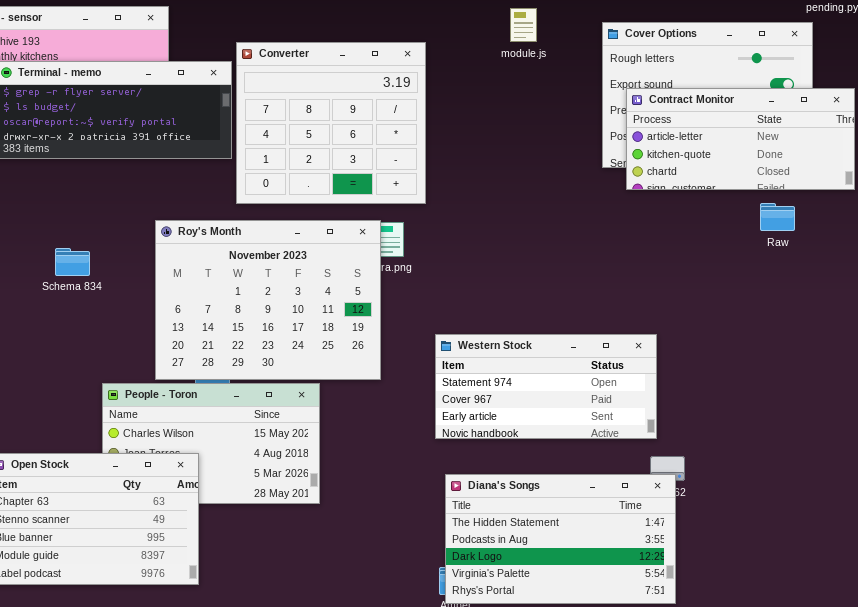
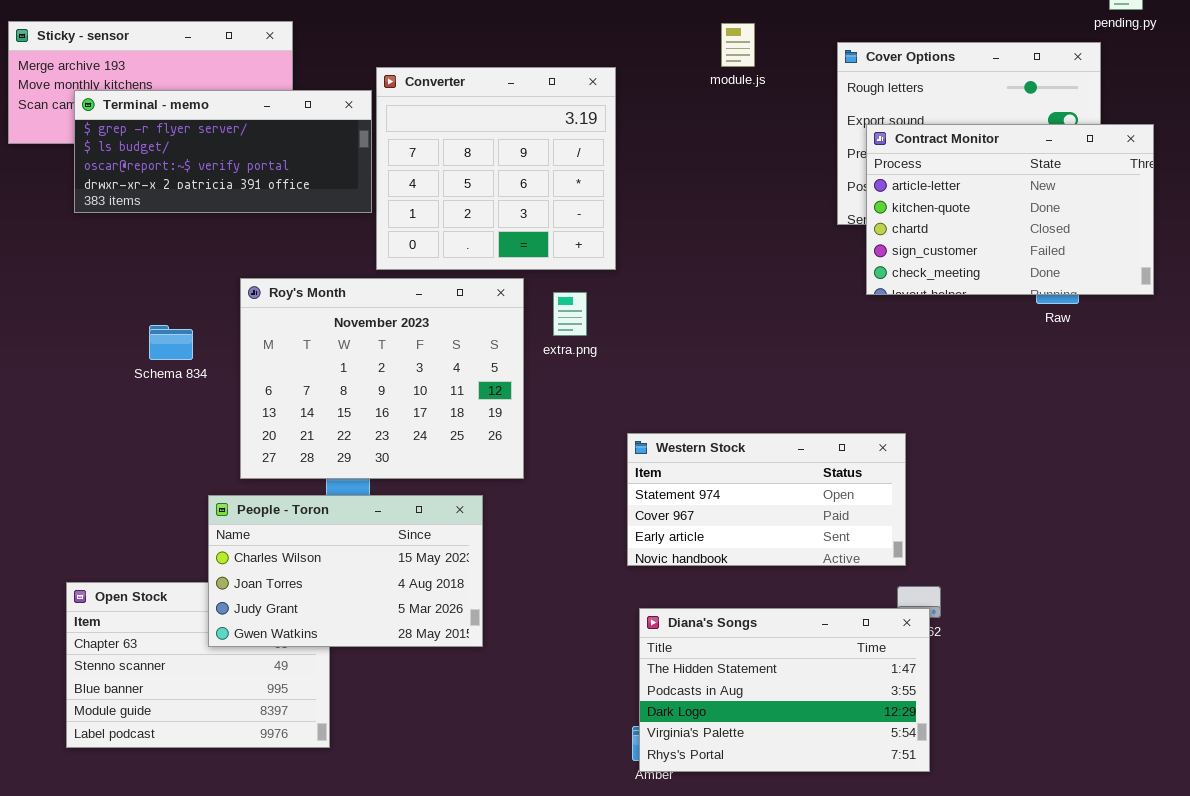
Contract Monitor: [626,88,855,190] -> [866,124,1154,295], resized
Roy's Month: [155,220,381,380] -> [240,278,524,479], moved
People - Toron: [102,383,320,504] -> [208,495,483,647], raised

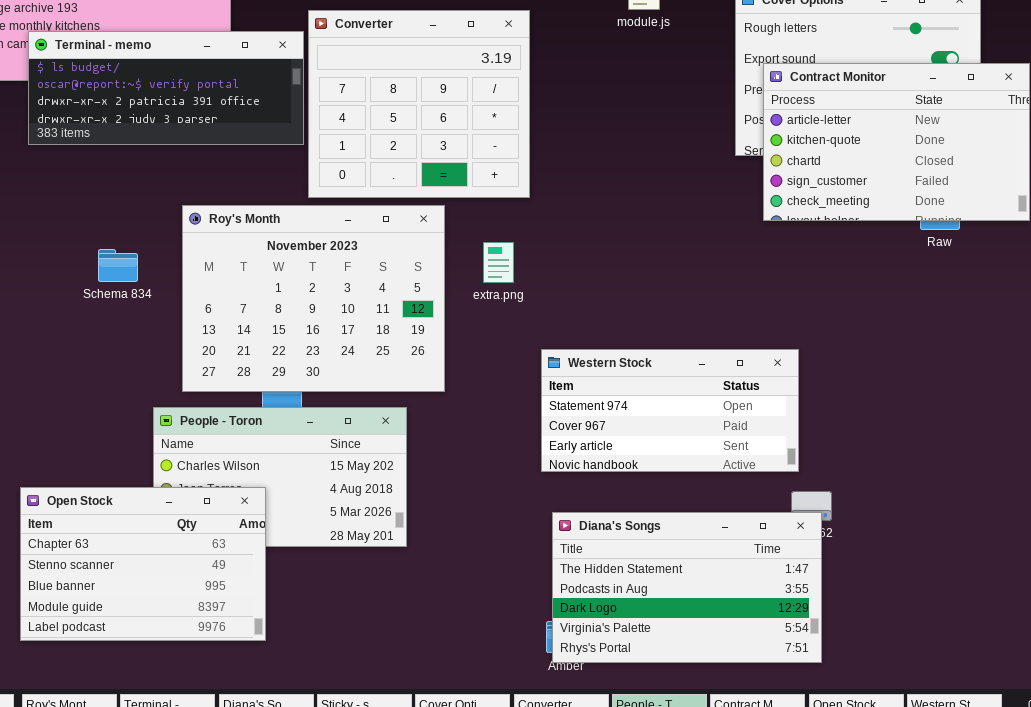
Terminal - memo: [74,90,372,213] -> [28,31,304,145], scrolled down 1 row
extra.png: [553,292,587,336] -> [483,242,514,283], moved
Open Stock: [66,582,330,748] -> [20,487,266,641], raised

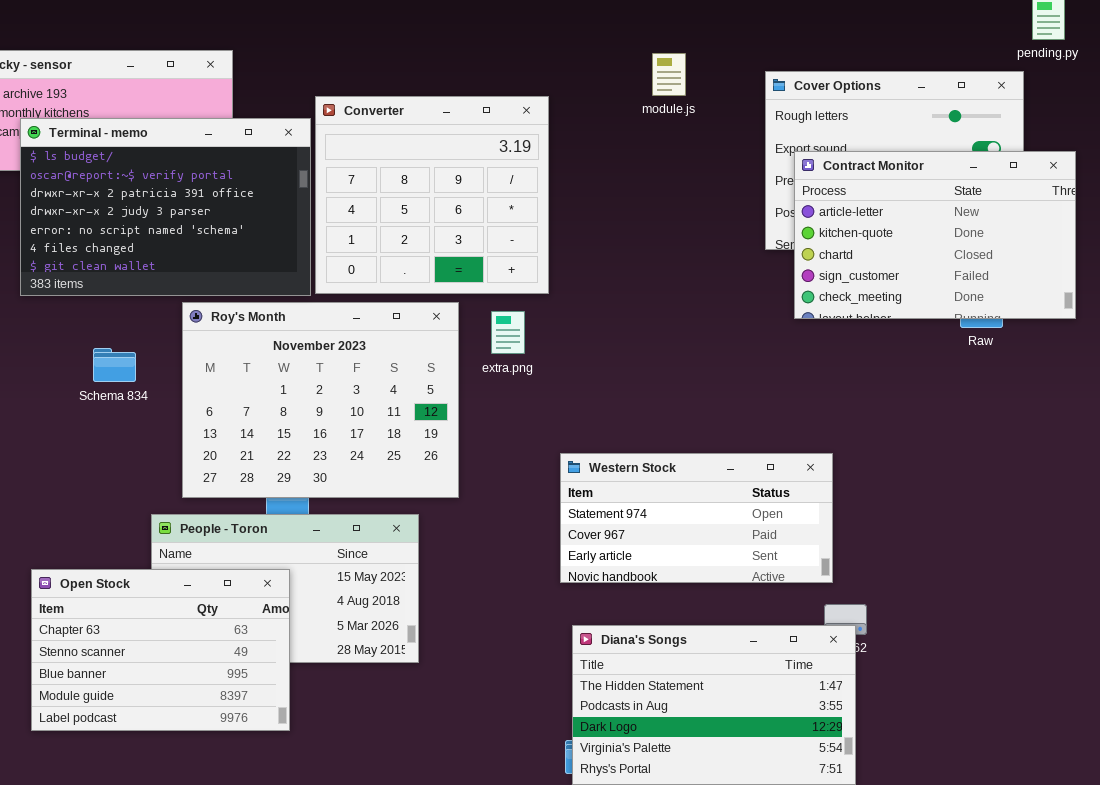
Terminal - memo: [28,31,304,145] -> [20,118,311,296], resized
extra.png: [483,242,514,283] -> [491,311,525,354], moved
Open Stock: [20,487,266,641] -> [31,569,290,731], moved

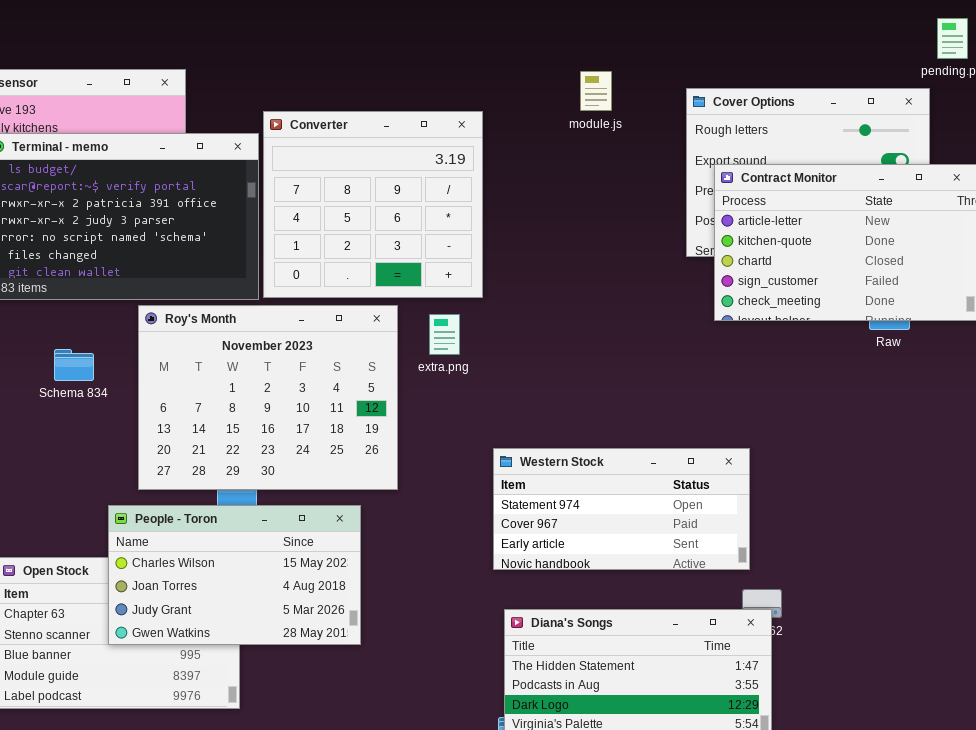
People - Toron: [151,514,419,663] -> [108,505,361,645], raised

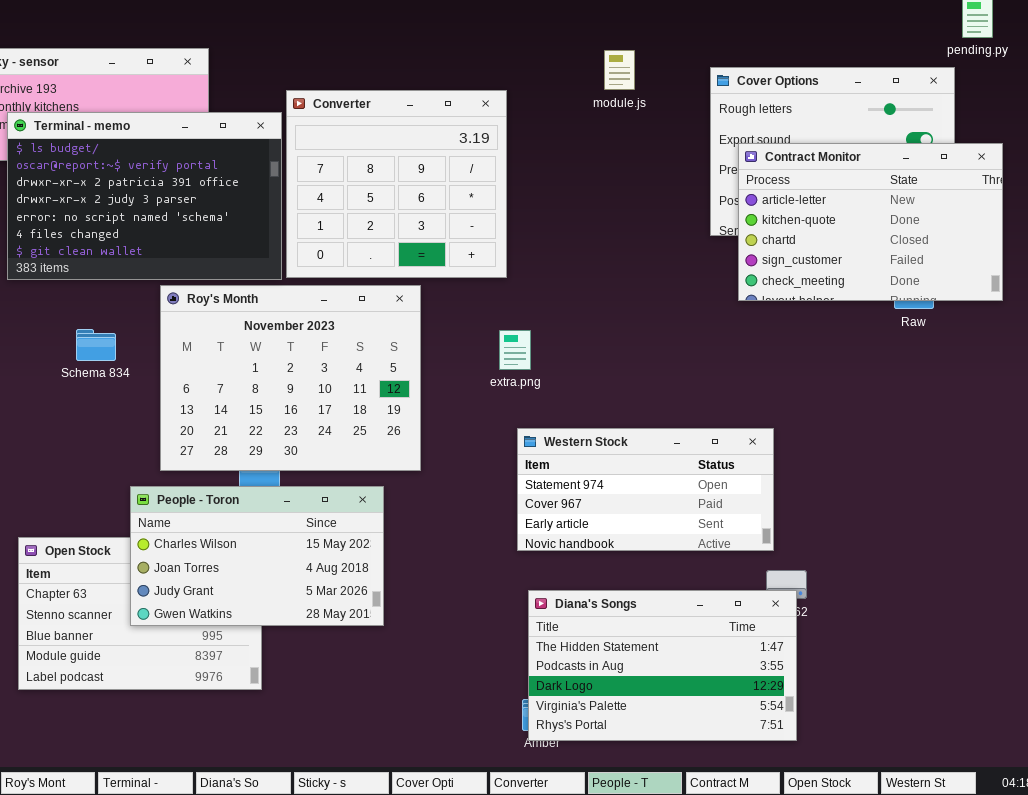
extra.png: [429,314,460,355] -> [499,330,531,370], moved

